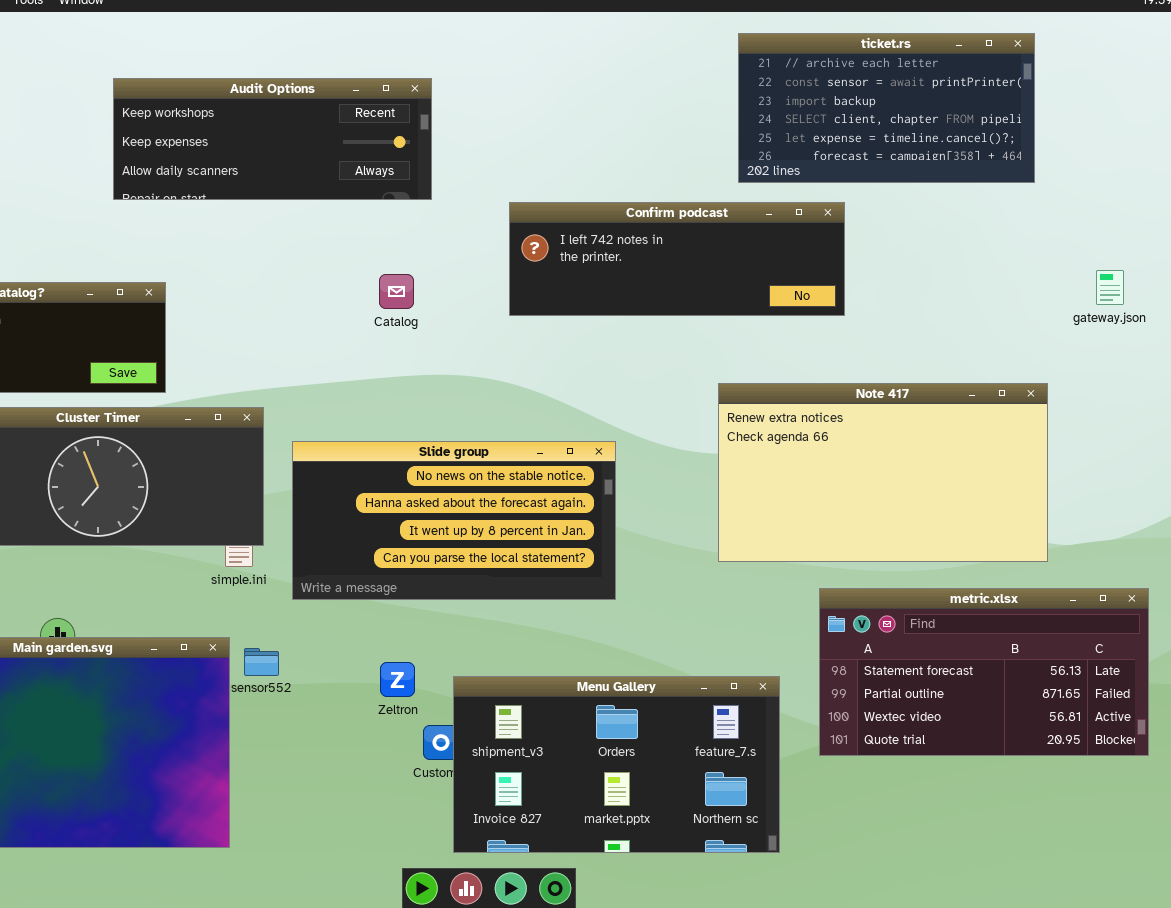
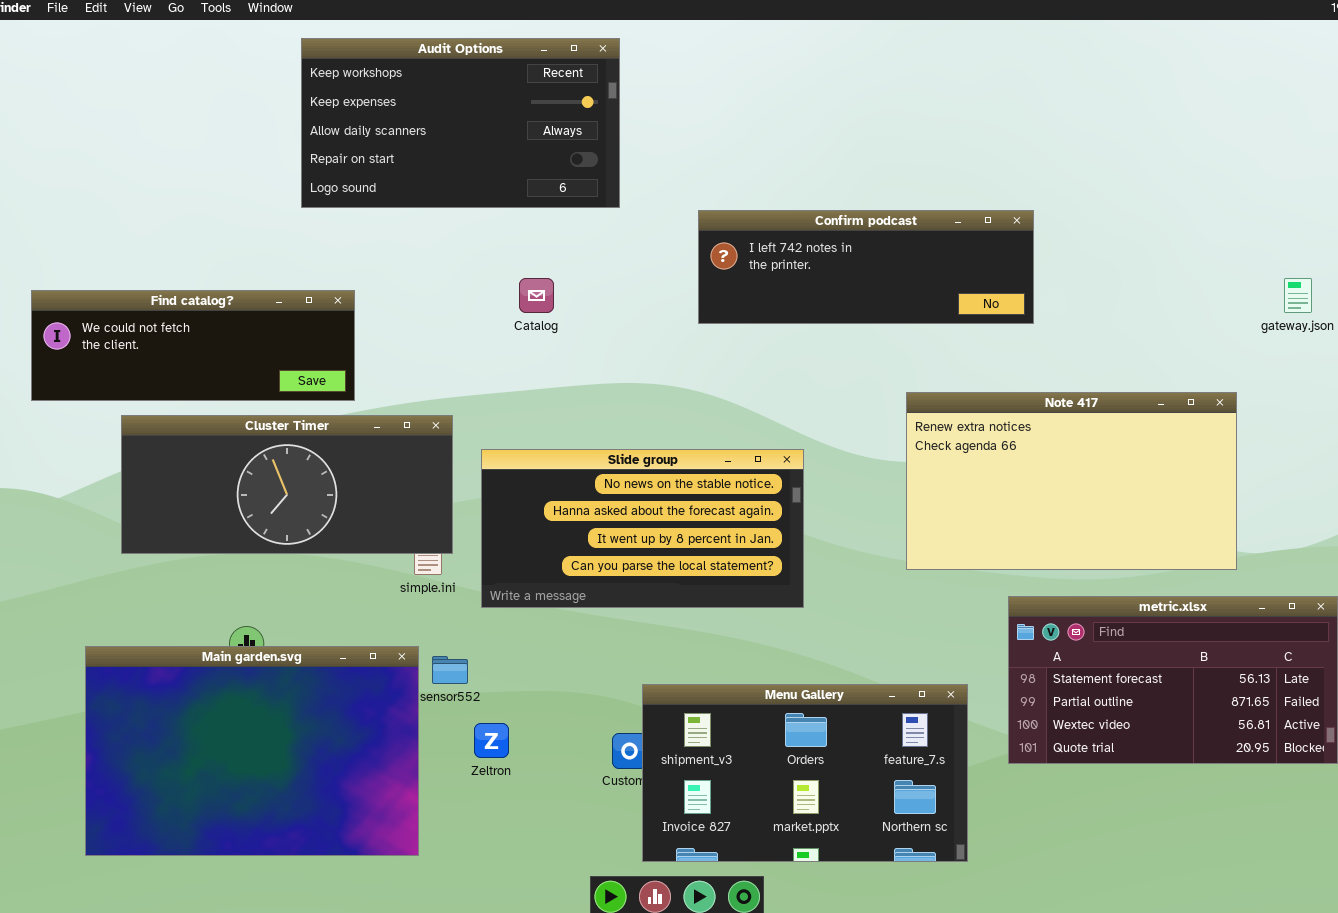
ticket.rs: [738,33,1035,183] -> none, closed
Audit Options: [113,78,432,200] -> [301,38,620,208], resized
Catalog: [379,274,414,309] -> [519,278,554,313], moved
Zeltron: [380,662,415,697] -> [474,723,509,758], moved

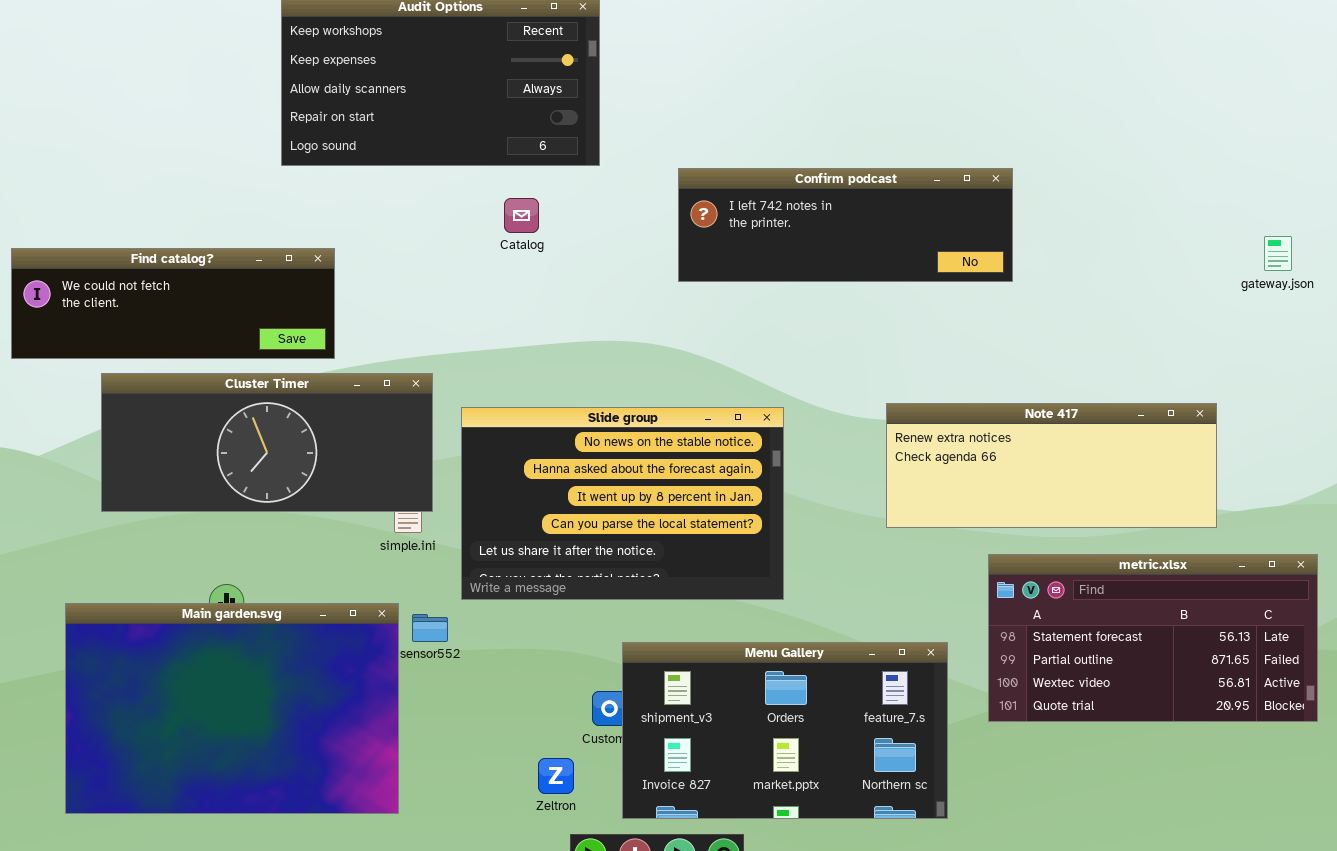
Catalog: [519,278,554,313] -> [504,198,539,233], moved
Note 417: [906,392,1237,570] -> [886,403,1217,528], resized
Slide group: [481,449,804,608] -> [461,407,784,600], resized
Zeltron: [474,723,509,758] -> [538,758,574,794], moved

